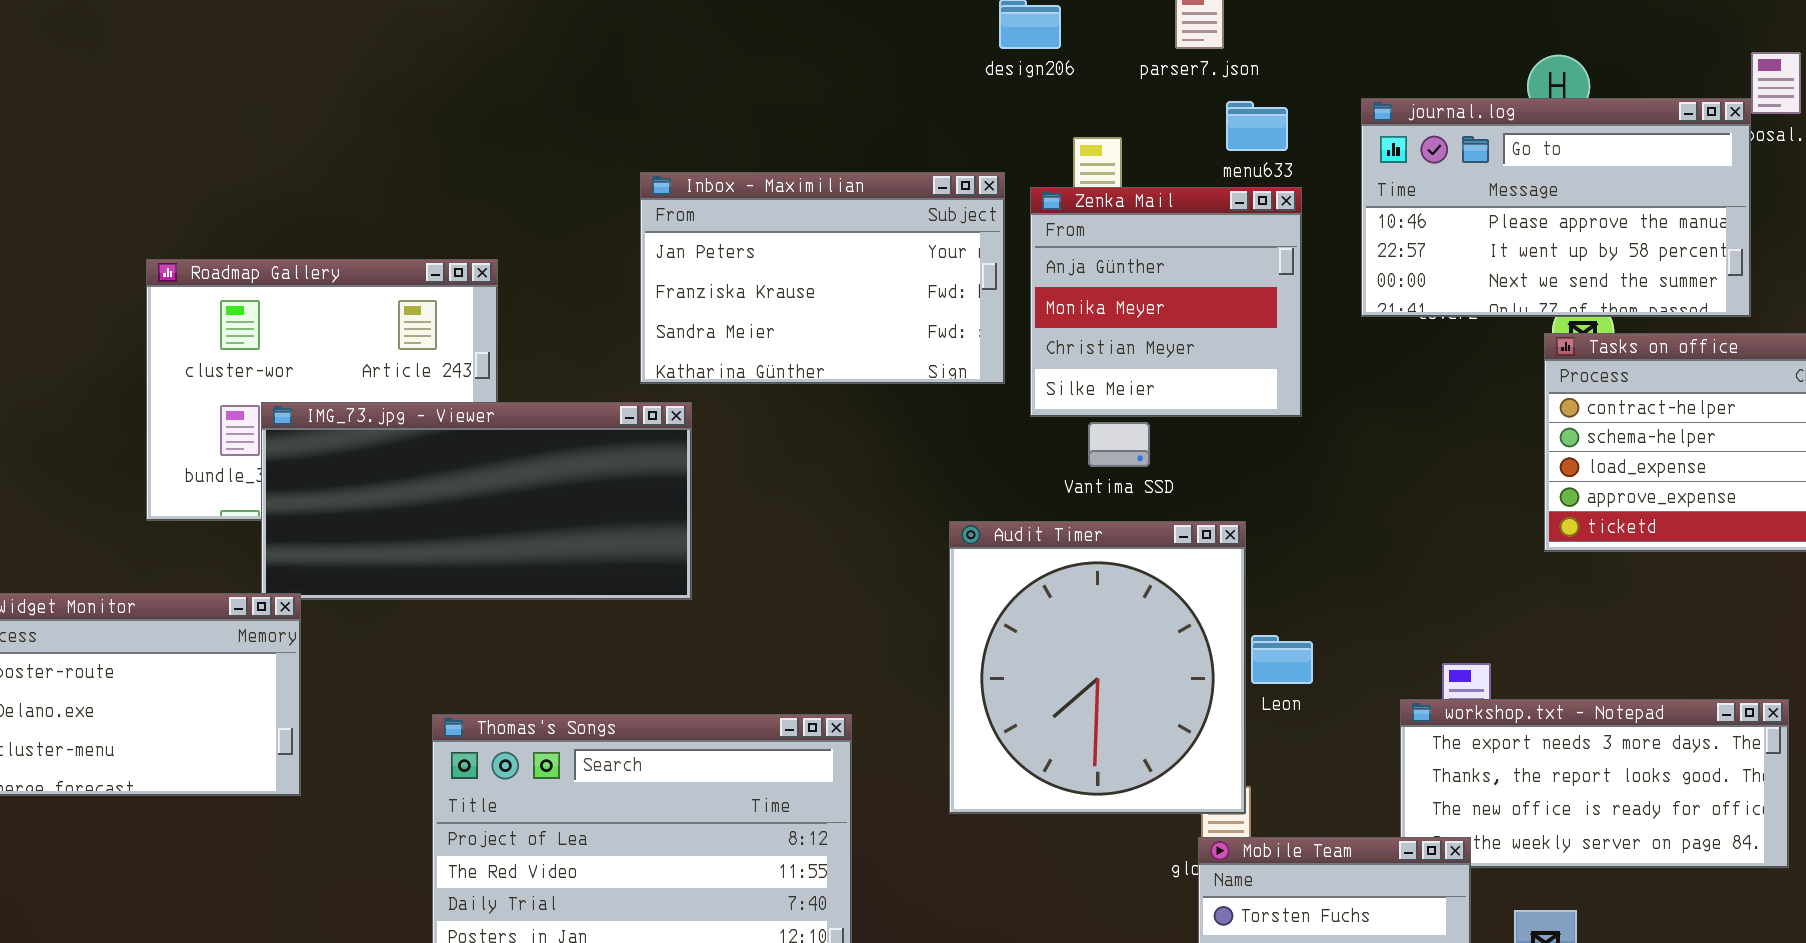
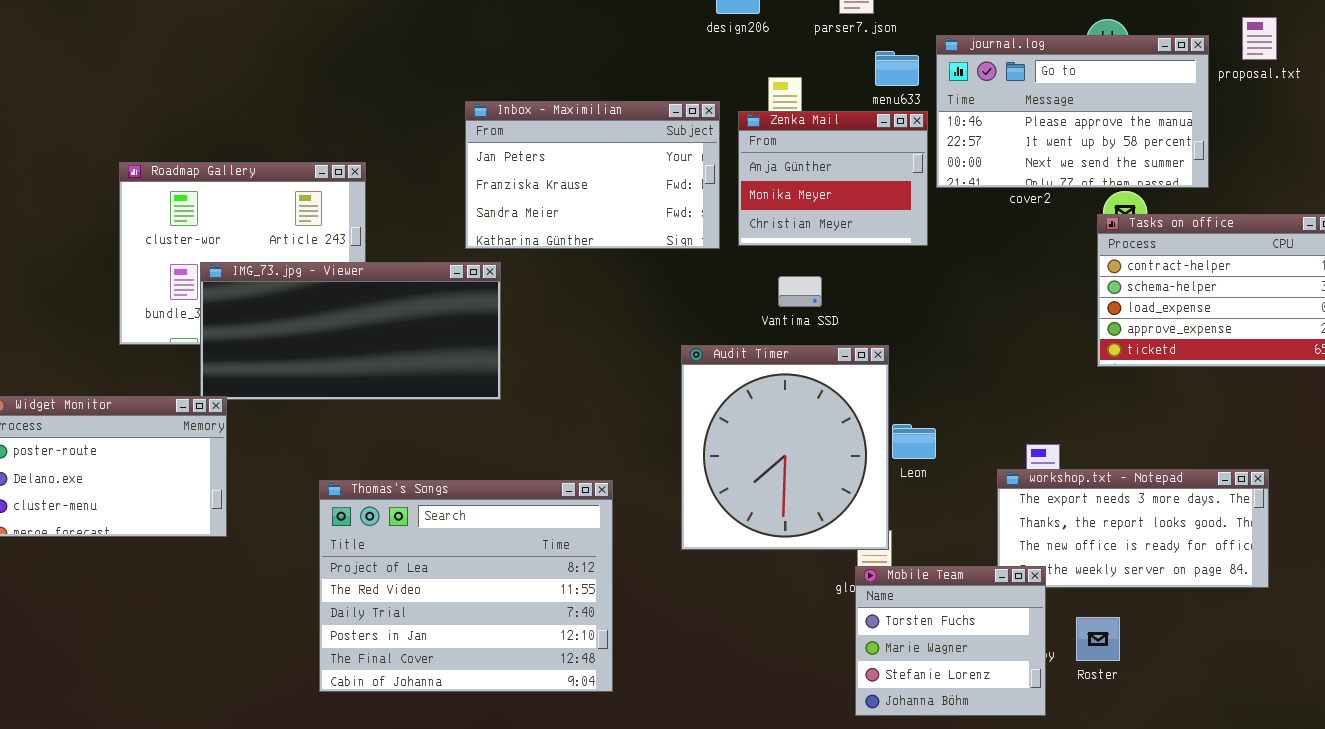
journal.log: [1361,98,1751,317] -> [936,35,1209,188], moved
Zenka Mail: [1030,187,1302,417] -> [738,111,928,246], resized

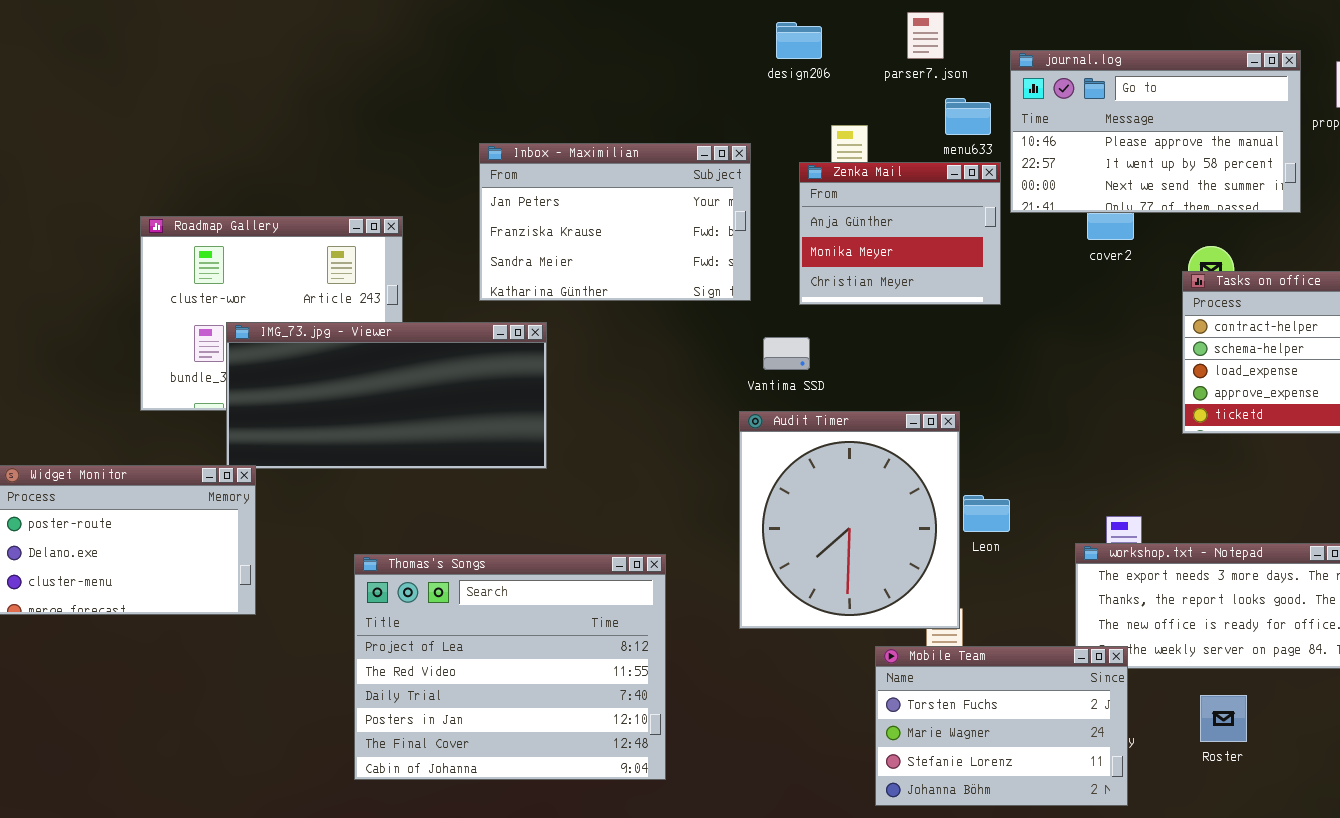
journal.log: [936,35,1209,188] -> [1010,50,1301,213], moved
Inbox - Maximilian: [465,101,720,249] -> [479,143,751,301], moved
Vantima SSD: [778,276,822,307] -> [763,337,810,370], moved
Mobile Team: [855,566,1046,716] -> [875,646,1128,806], resized
Roster: [1076,617,1120,661] -> [1200,695,1247,742], moved

